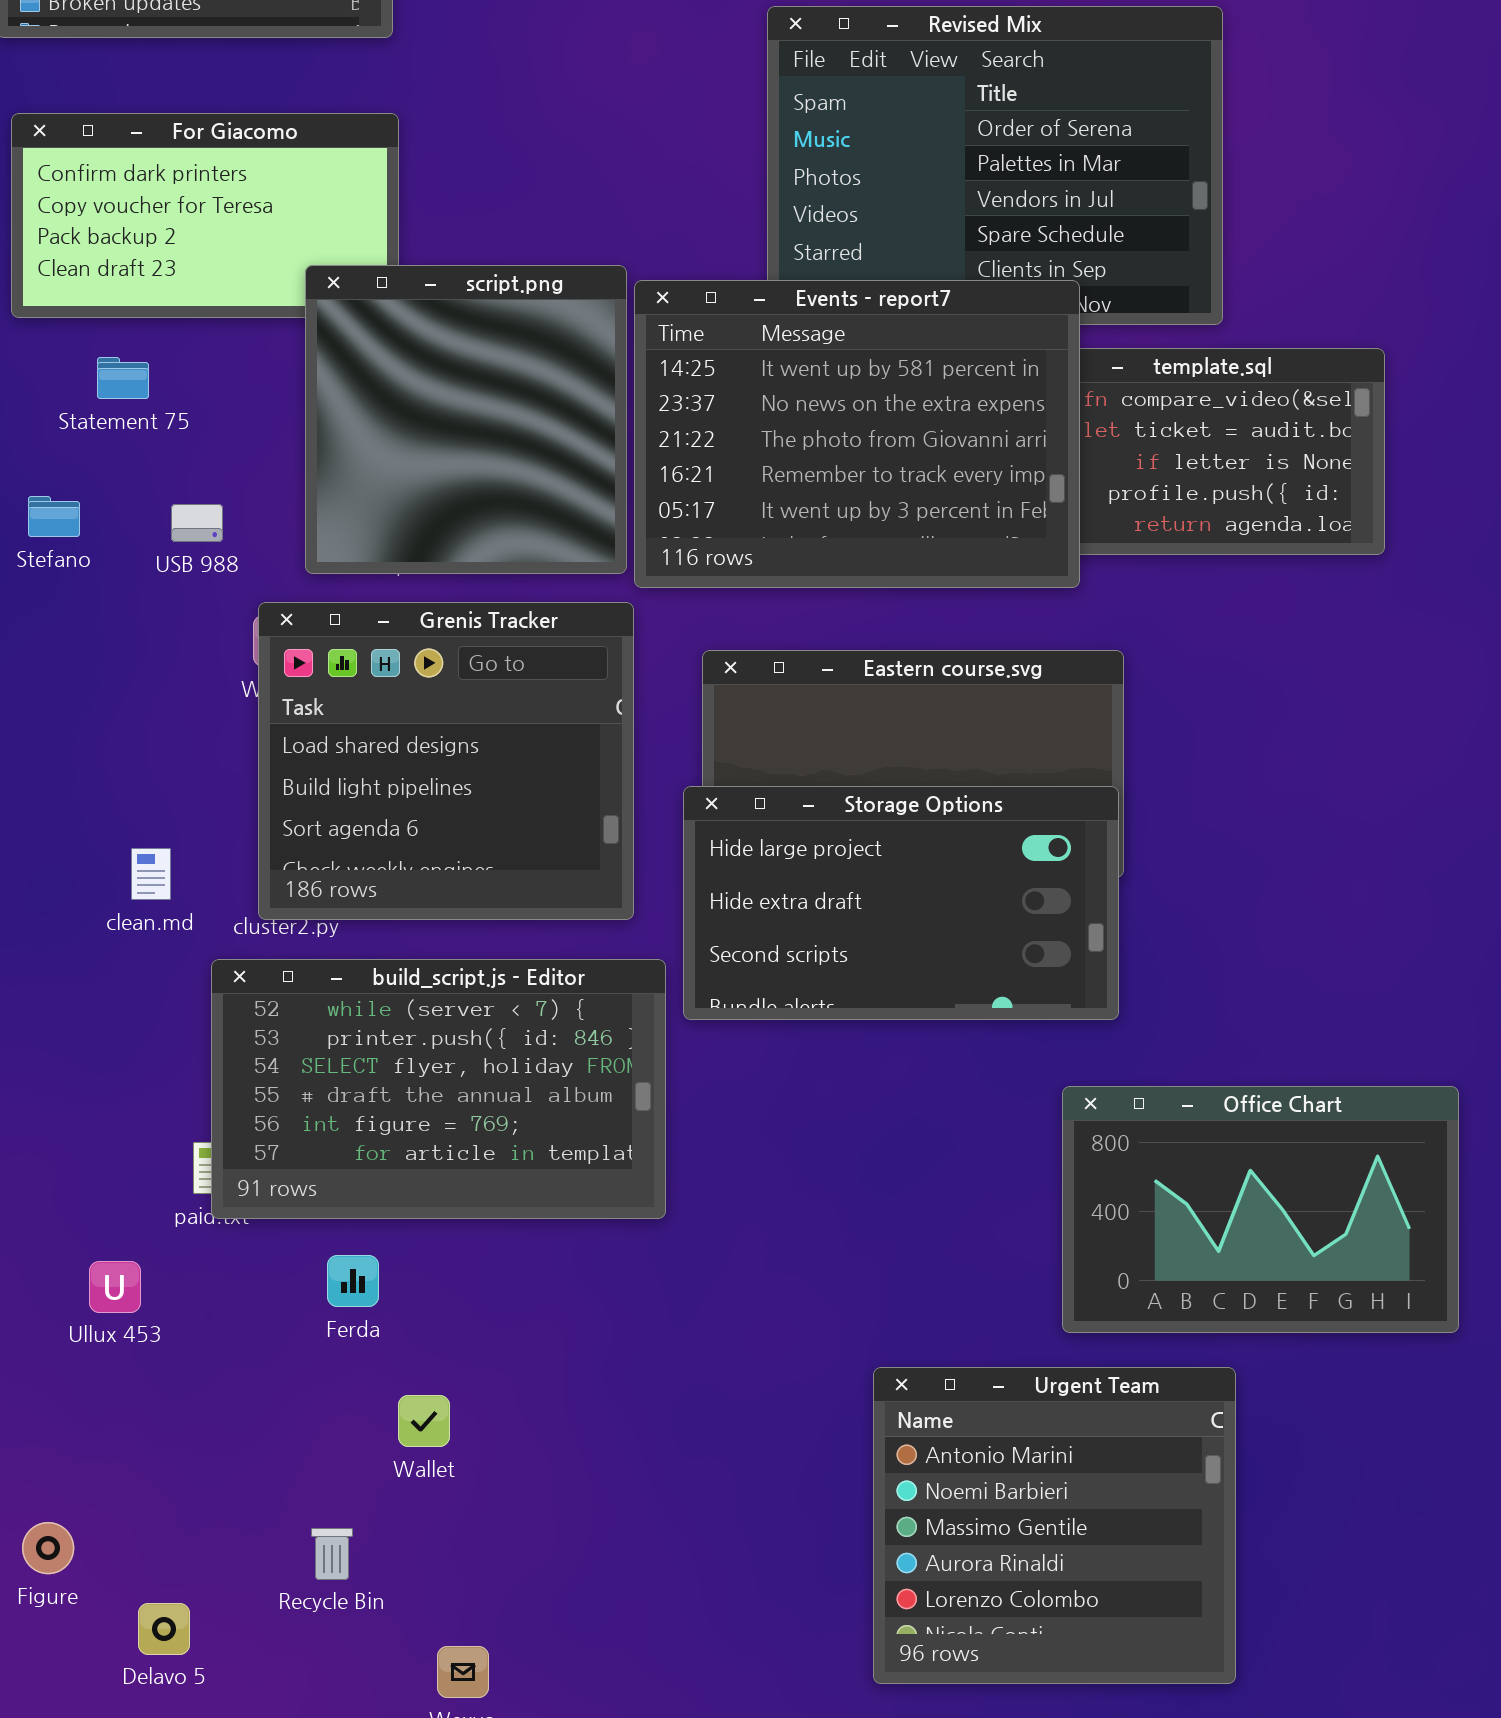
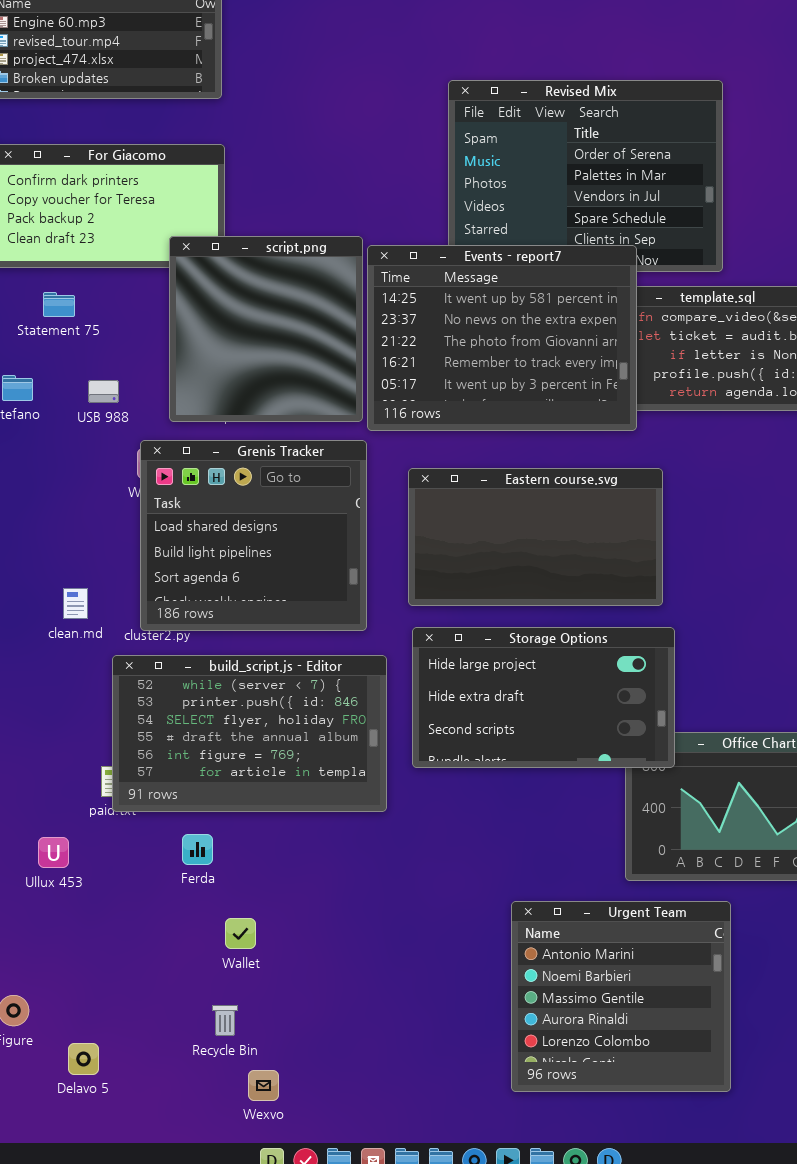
Storage Options: [683,786,1119,1020] -> [412,627,675,768], moved
Recycle Bin: [311,1528,353,1580] -> [212,1005,238,1036], moved

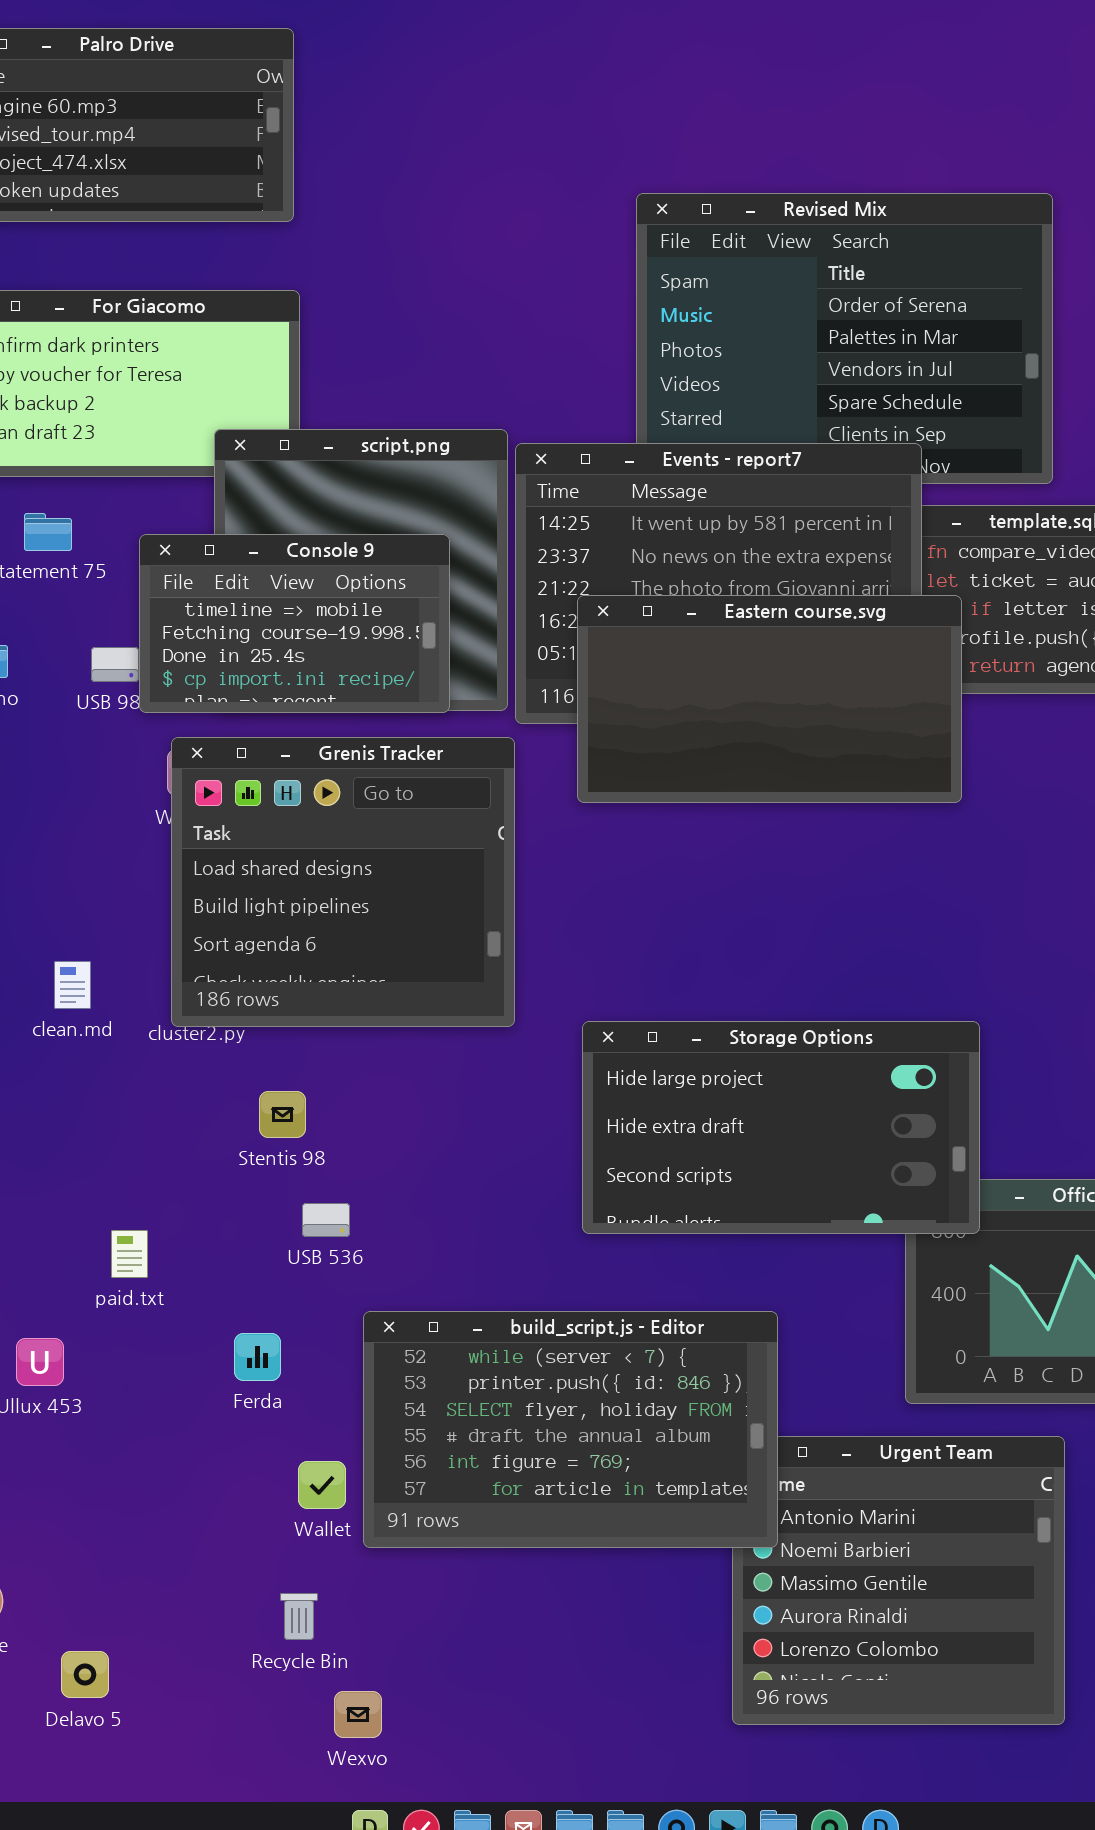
Console 9: none -> [139,534,450,713], opened
Eastern course.svg: [408,468,663,606] -> [577,595,962,803], moved
build_script.js - Editor: [112,655,387,812] -> [363,1311,778,1548], moved

